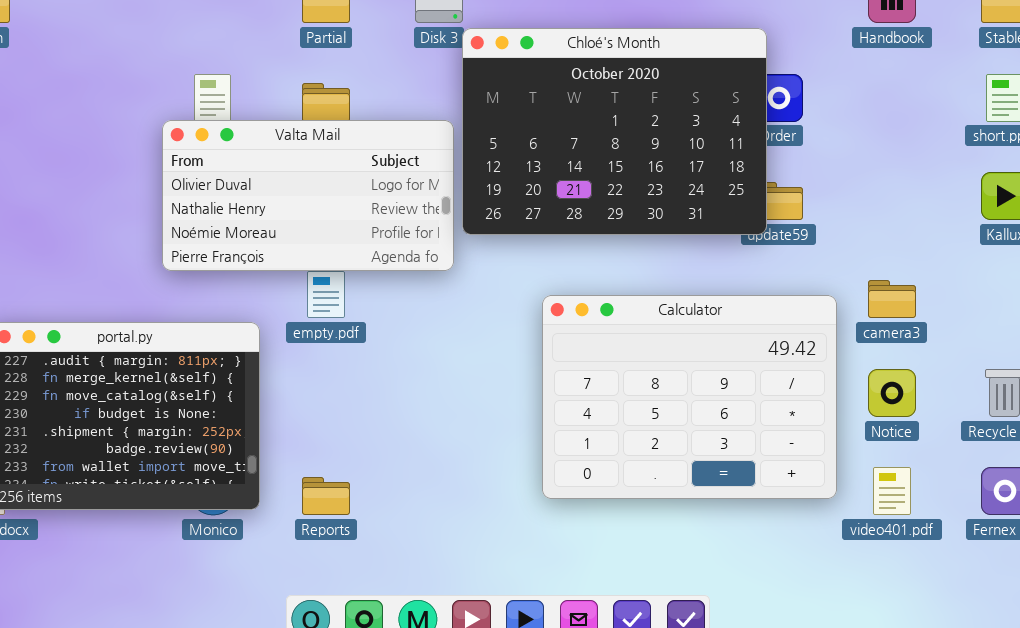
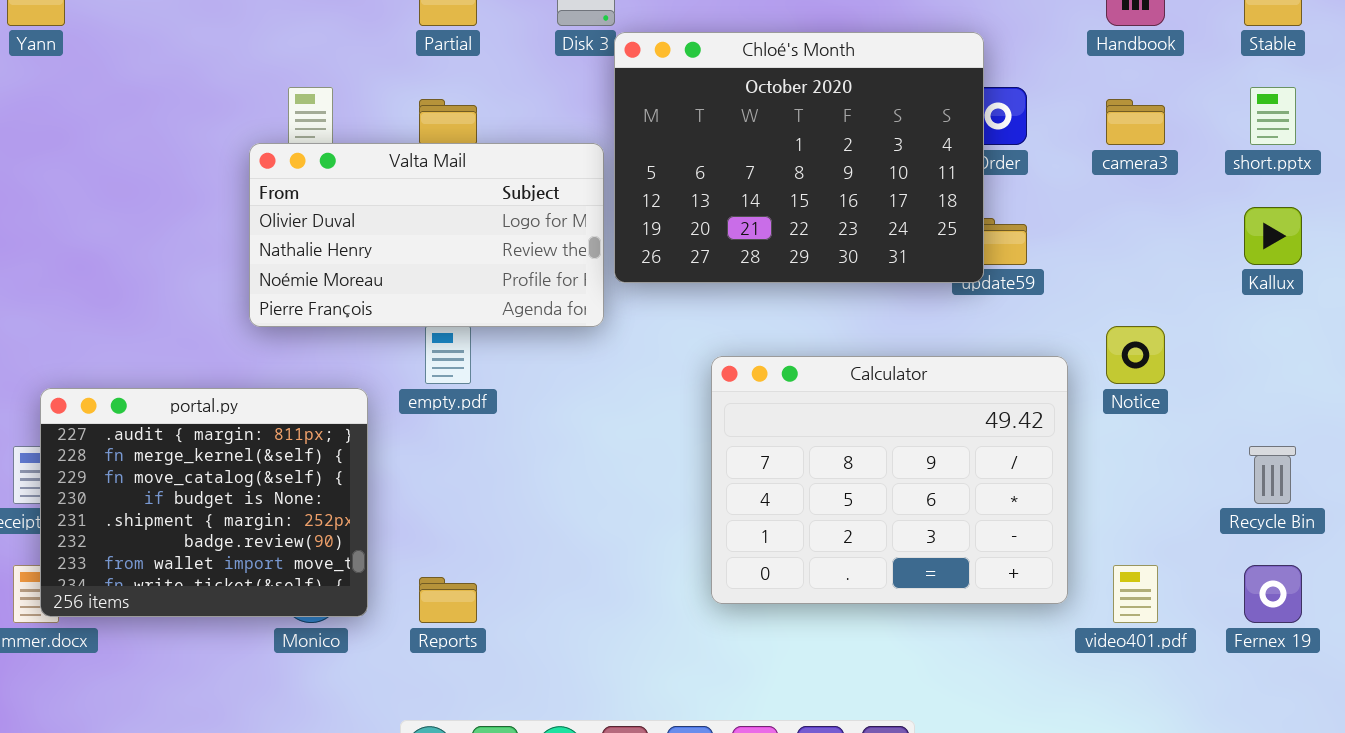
camera3: [868,280,916,318] -> [1106,99,1165,145], moved
Notice: [868,369,916,417] -> [1106,326,1165,384], moved

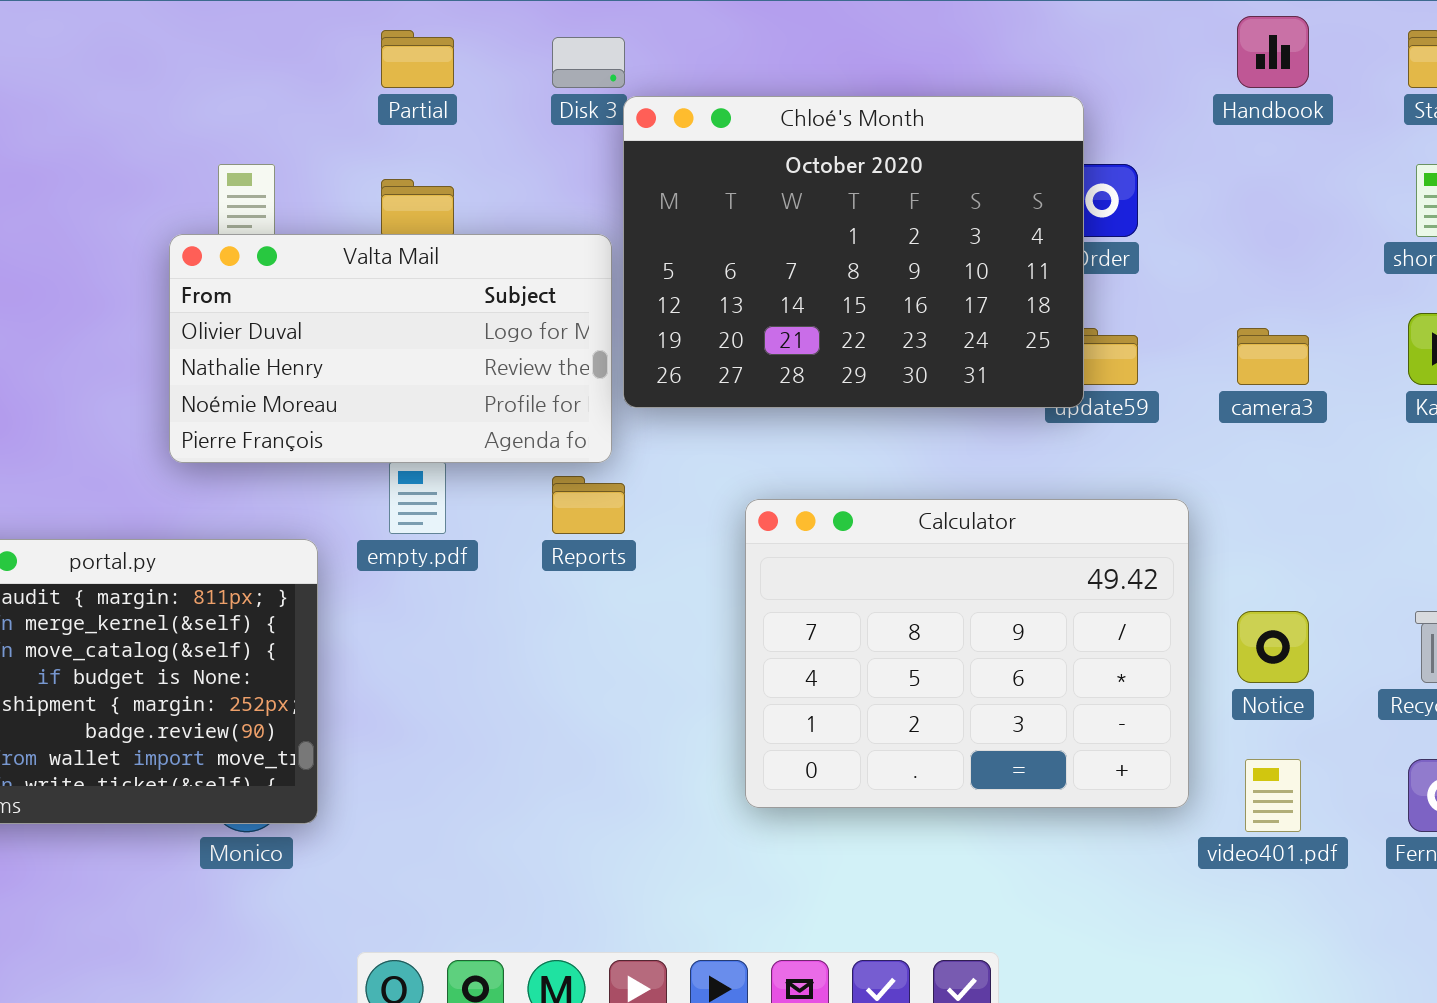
camera3: [1106,99,1165,145] -> [1237,328,1309,385], moved
Notice: [1106,326,1165,384] -> [1237,611,1309,683], moved
Reports: [419,577,477,623] -> [552,476,625,534], moved

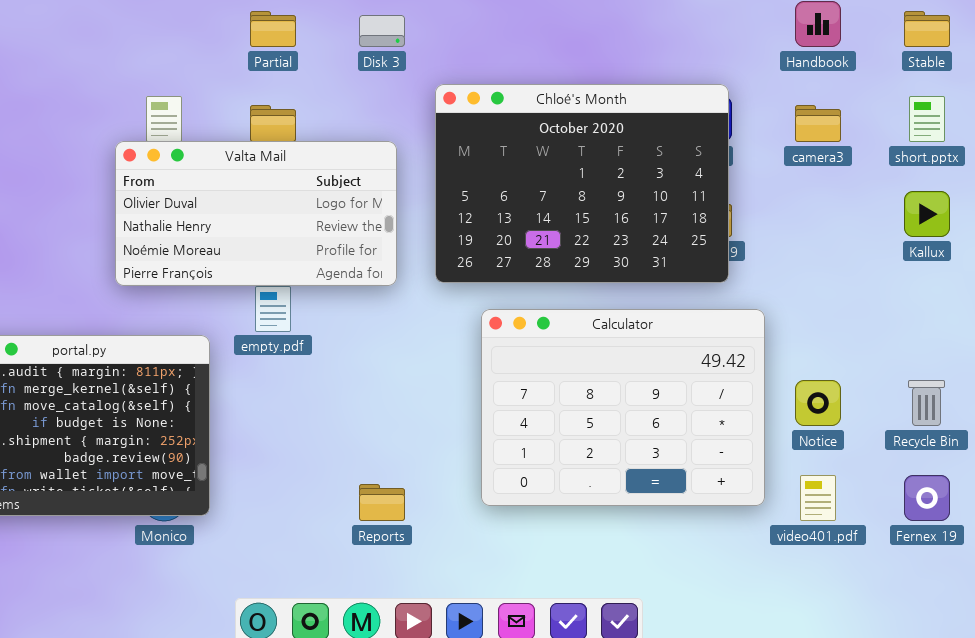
Chloé's Month: [623,96,1084,408] -> [435,84,729,283], moved
camera3: [1237,328,1309,385] -> [795,105,841,142], moved
Reports: [552,476,625,534] -> [359,484,405,521], moved

